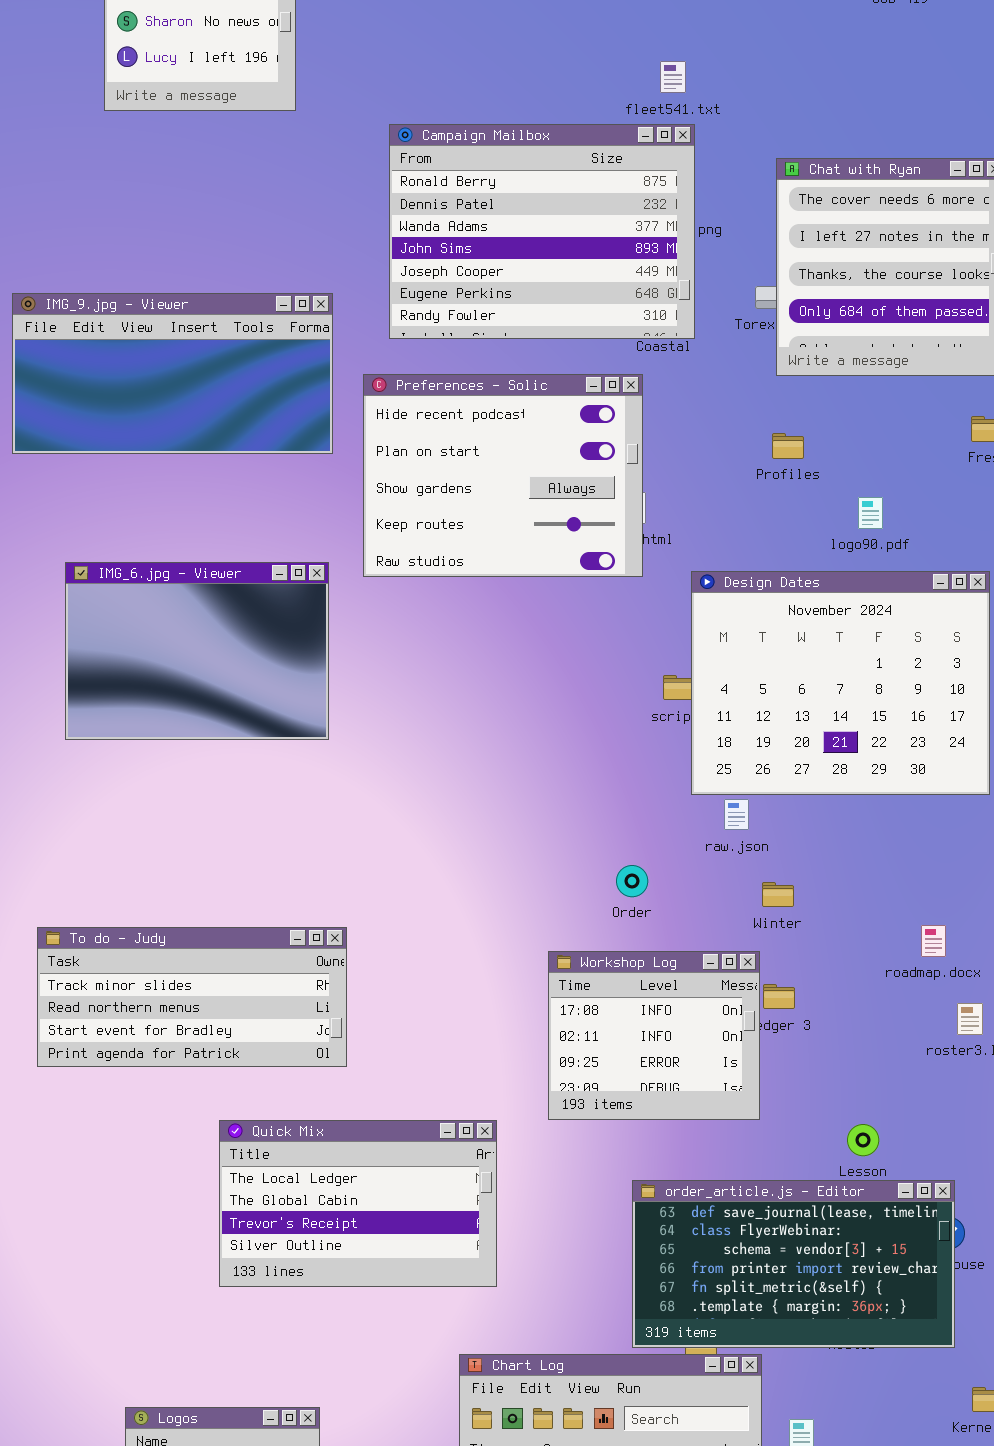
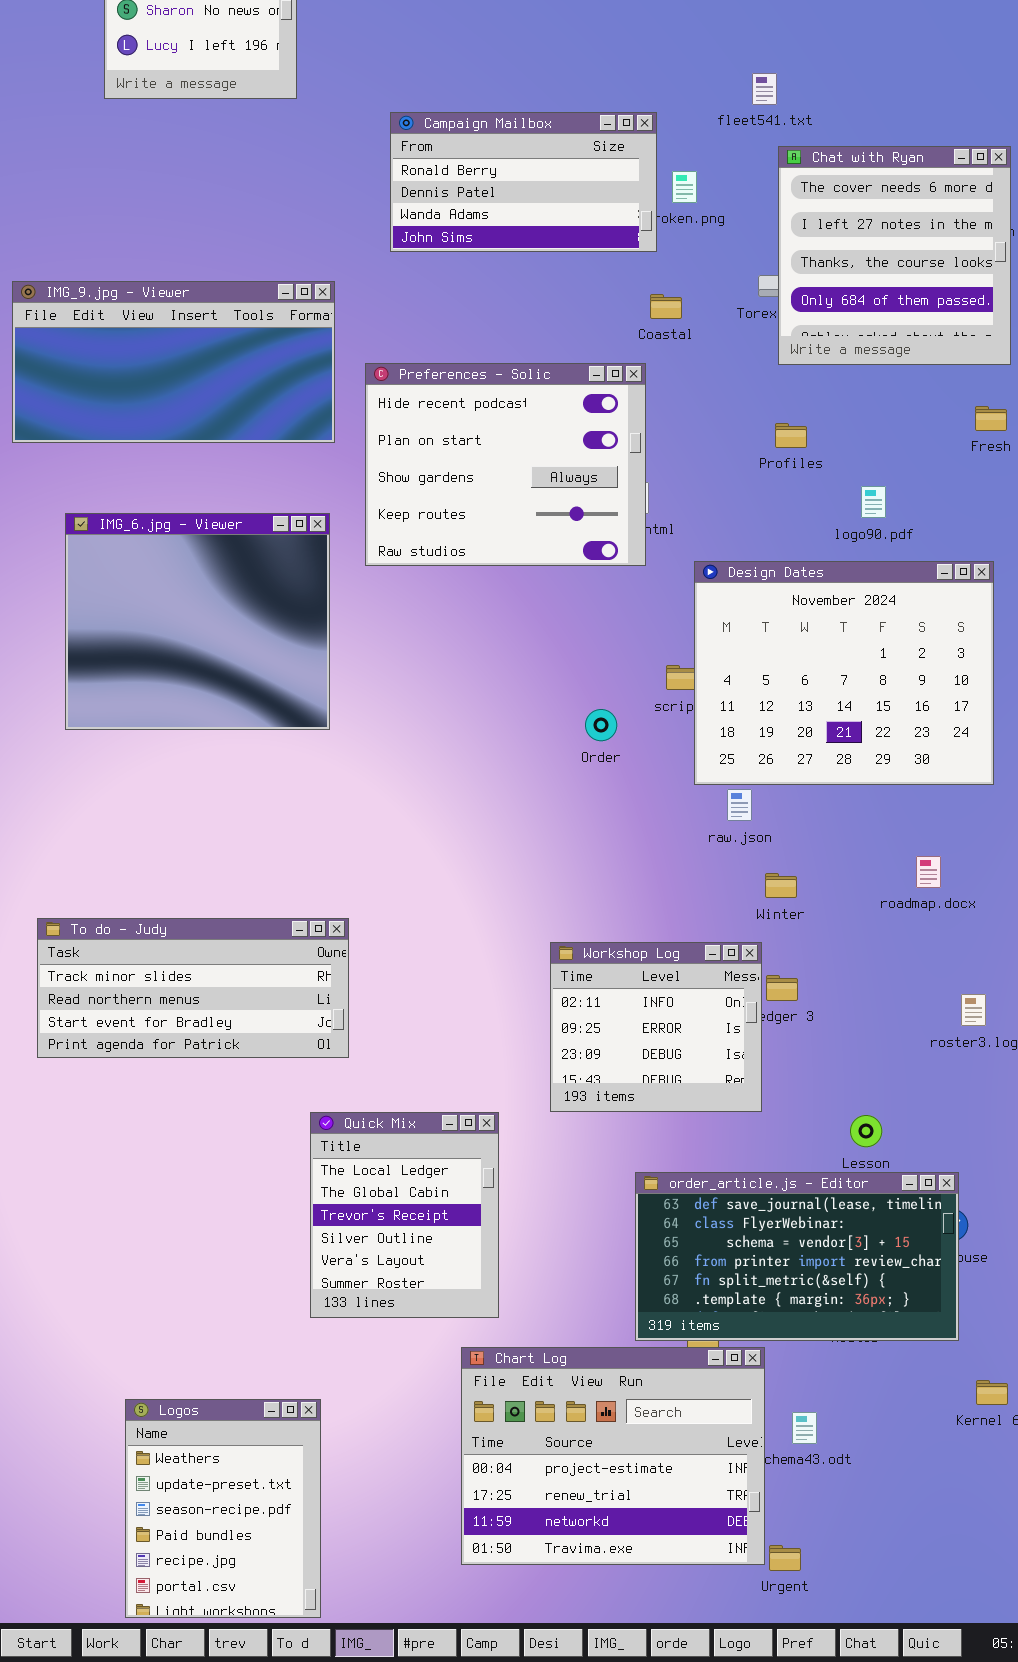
fleet541.txt: [660,61,686,93] -> [752,73,777,105], moved
Campaign Mailbox: [389,124,695,339] -> [390,112,657,252], resized
IMG_6.jpg - Viewer: [65,562,329,740] -> [65,513,330,730], resized
Order: [616,865,648,897] -> [585,709,617,741], moved
roadmap.docx: [921,925,946,957] -> [916,856,941,888], moved
Workshop Log: [548,951,760,1120] -> [550,942,762,1112], scrolled down 1 row
Quick Mix: [219,1120,497,1287] -> [310,1112,499,1318], resized

